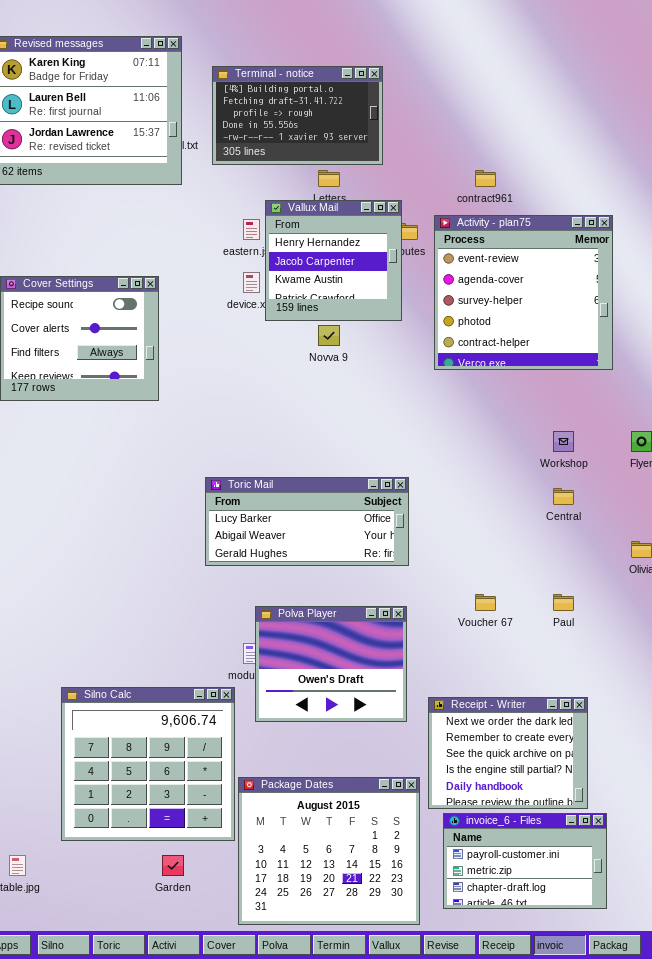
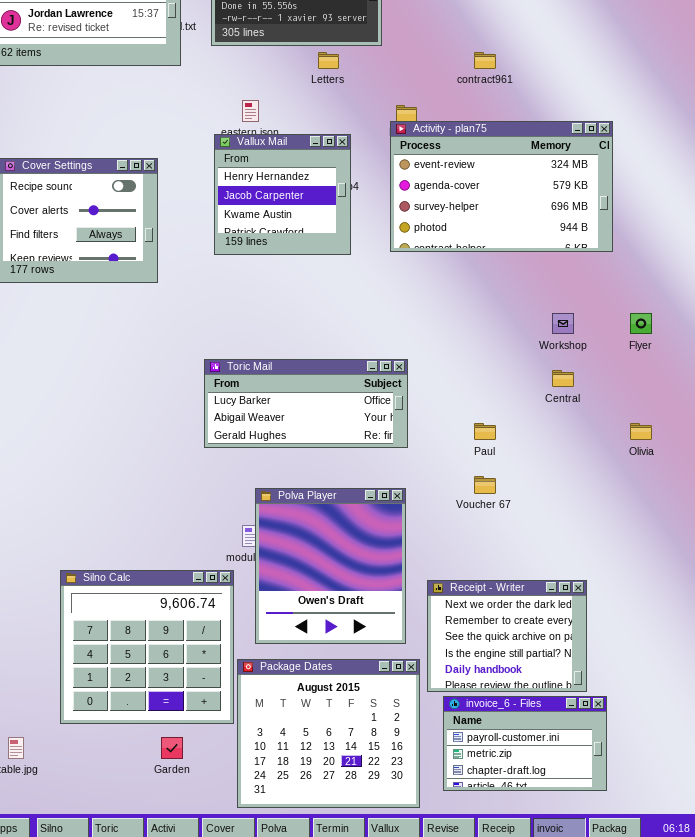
Vallux Mail: [265,200,402,321] -> [214,134,351,255], moved
Activity - plan75: [434,215,613,370] -> [390,121,613,252], resized
Paul: [553,594,574,611] -> [474,423,496,440], moved
Polva Player: [255,606,407,722] -> [255,488,406,644], resized

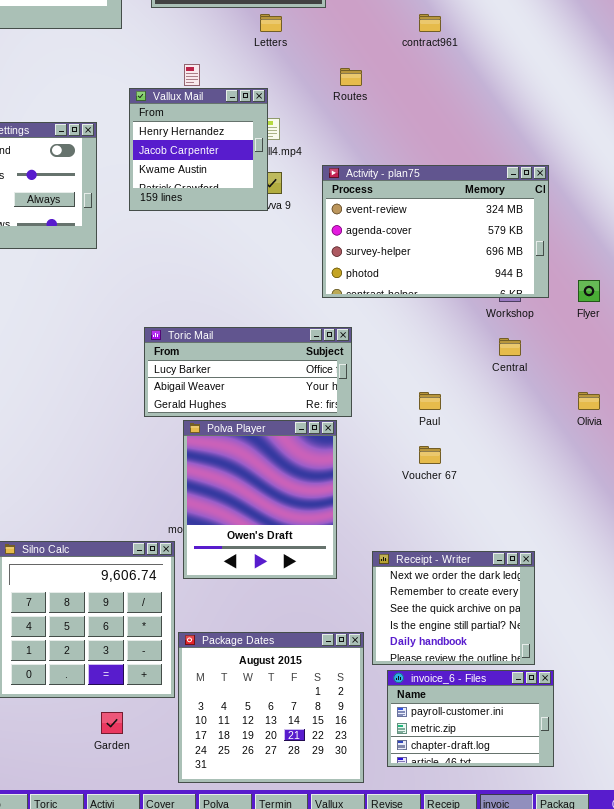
Activity - plan75: [390,121,613,252] -> [322,165,549,298], moved
Vallux Mail: [214,134,351,255] -> [129,88,268,211], moved
Polva Player: [255,488,406,644] -> [183,420,337,579], moved

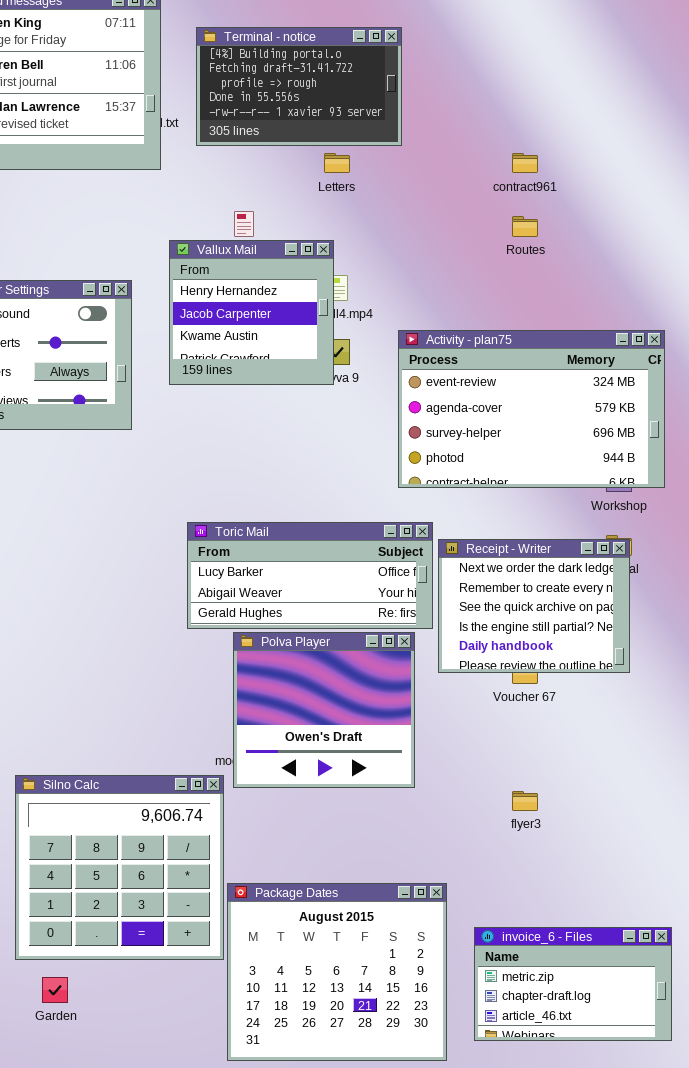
Routes: [340,68,362,86] -> [512,216,538,237], moved
Polva Player: [183,420,337,579] -> [233,632,415,788], resized
Receipt - Writer: [372,551,535,665] -> [438,539,630,673], moved
invoice_6 - Files: [387,670,554,767] -> [474,927,672,1041], scrolled down 1 row
Garden: [101,712,123,734] -> [42,977,68,1003], moved

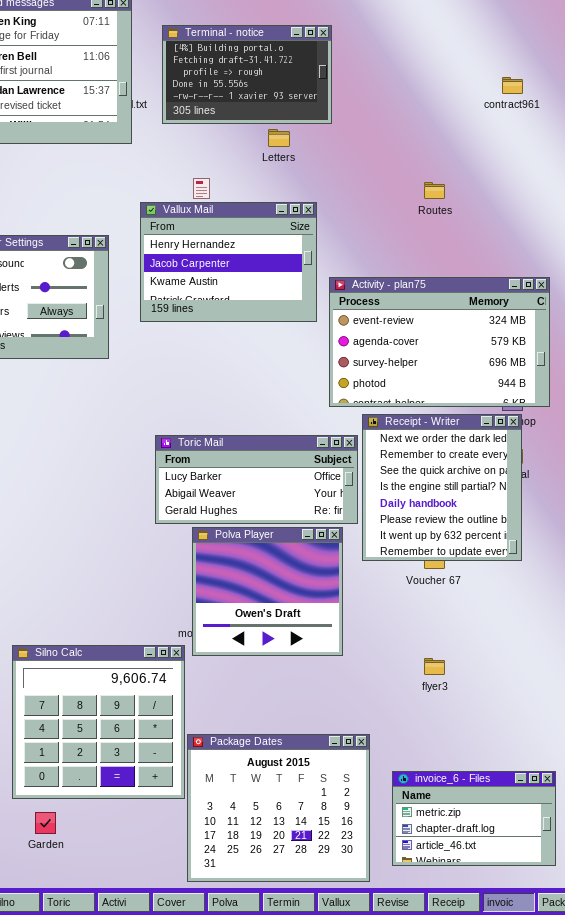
contract961: [512,153,538,173] -> [502,77,523,94], moved
Vallux Mail: [169,240,334,385] -> [140,202,317,322], resized
Receipt - Writer: [438,539,630,673] -> [362,414,522,561], resized

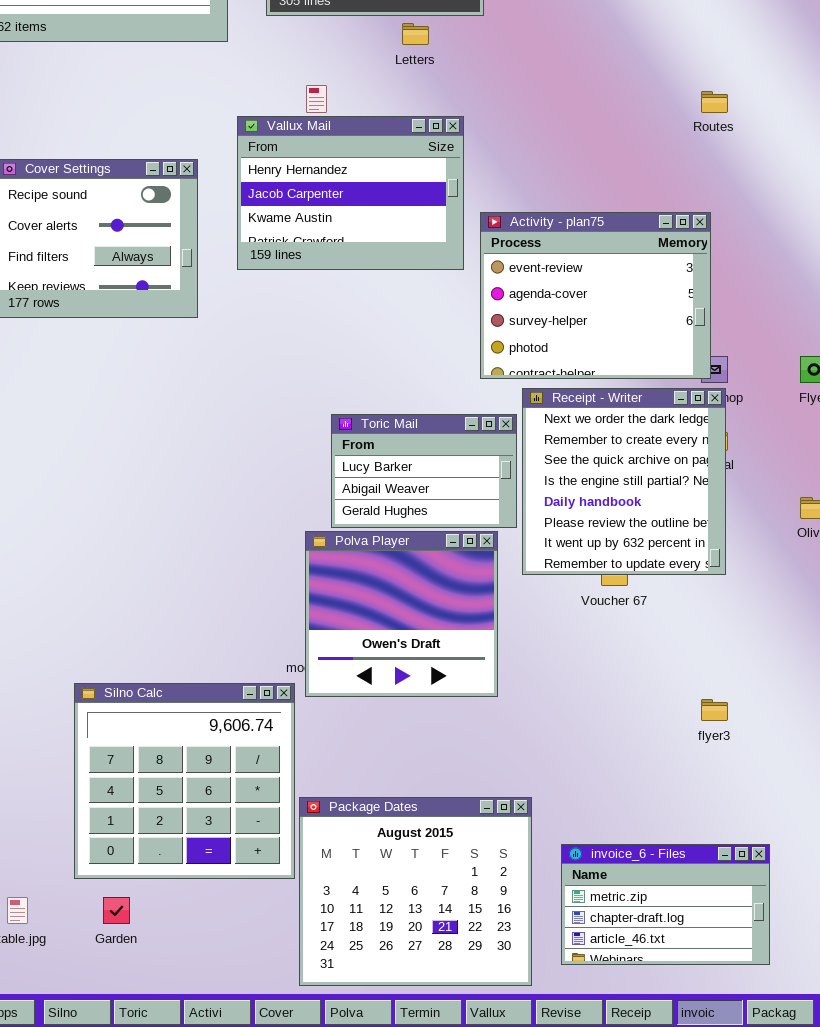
Routes: [424,182,445,199] -> [701,91,728,113], moved
Activity - plan75: [329,277,550,407] -> [480,212,711,379], resized
Toric Mail: [155,435,358,524] -> [331,414,517,528], resized
flyer3: [424,658,445,675] -> [701,699,728,721], moved

